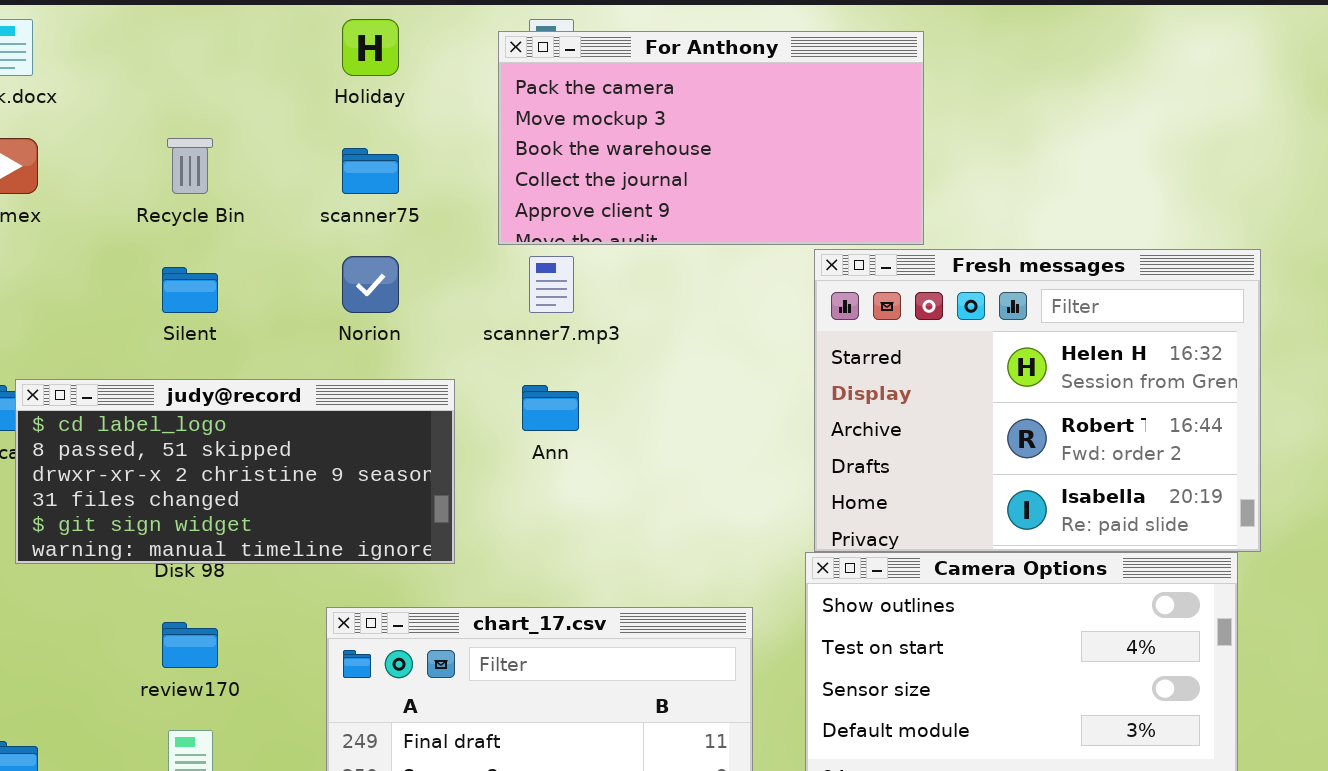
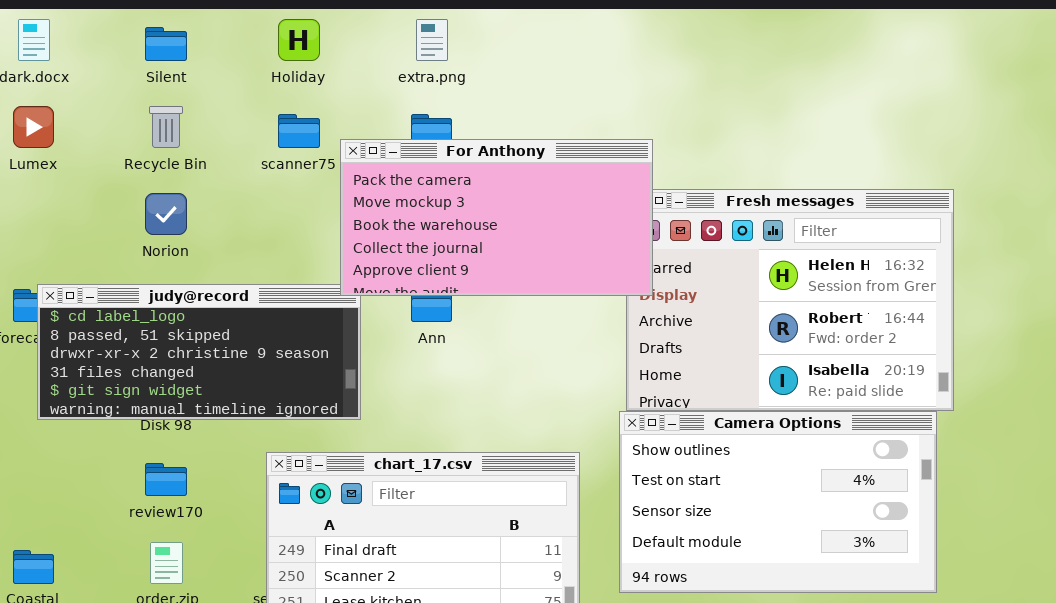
For Anthony: [498,31,924,245] -> [340,139,653,296], moved
Norion: [342,256,399,313] -> [145,193,187,235], moved
Silent: [162,267,218,313] -> [145,27,187,61], moved

